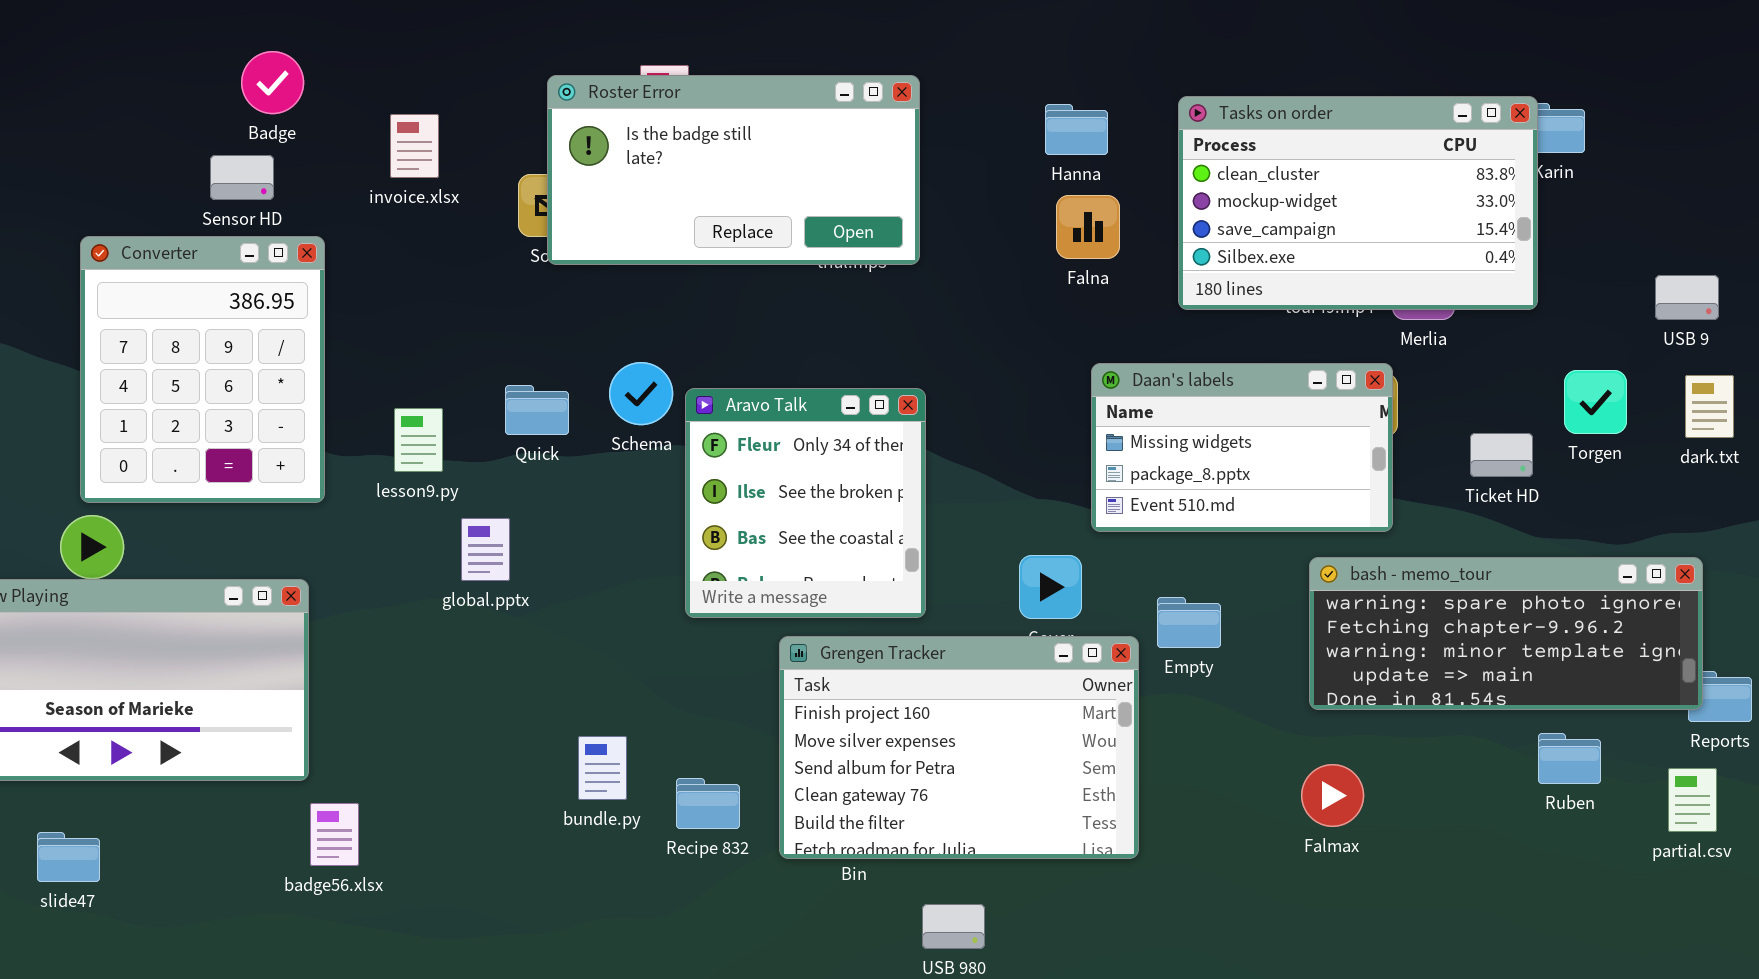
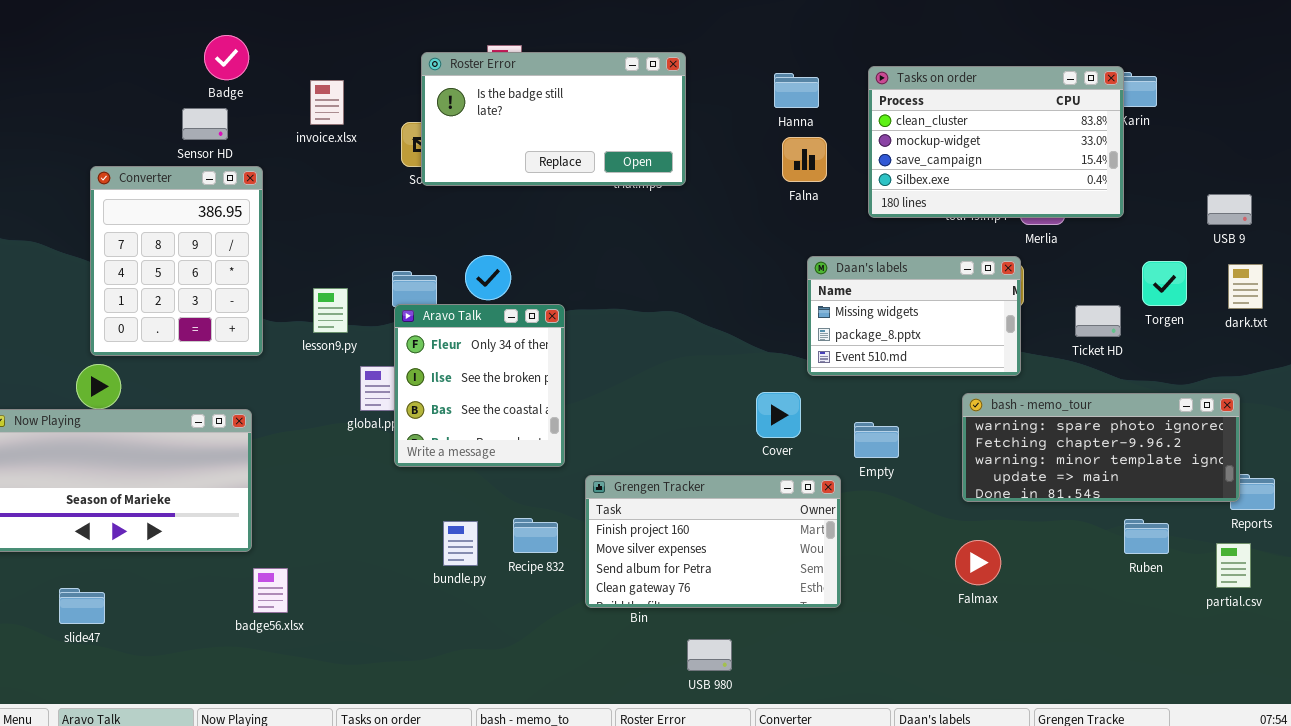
Aravo Talk: [685,388,926,618] -> [394,304,565,467], moved
Grengen Tracker: [779,636,1139,859] -> [585,475,841,608], resized
Recipe 832: [676,778,740,829] -> [513,518,558,553], moved

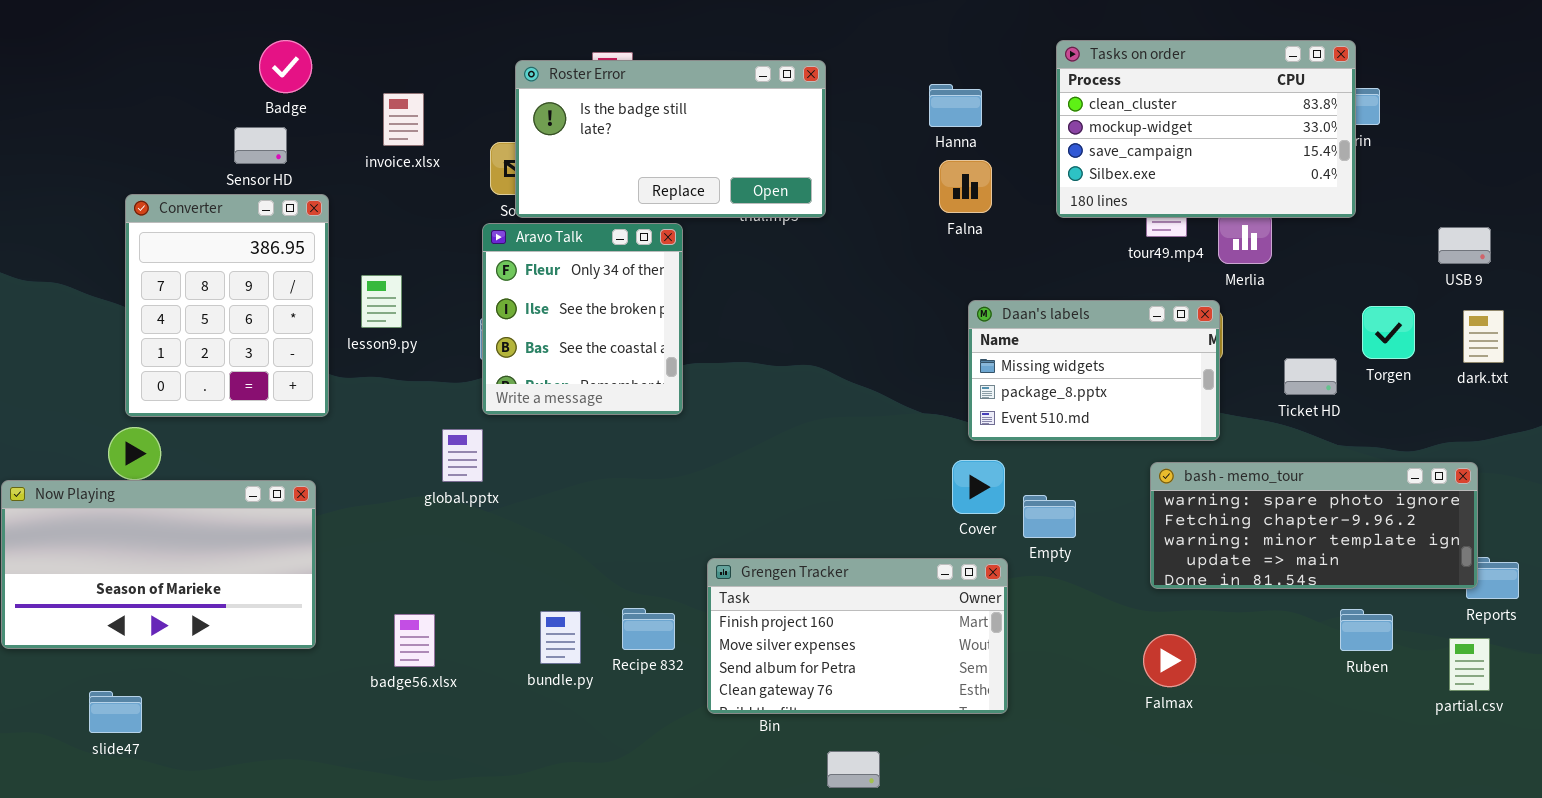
Tasks on order: [868,66,1124,218] -> [1056,40,1356,218], moved
lesson9.py: [313,288,348,333] -> [361,275,402,328], moved
Aravo Talk: [394,304,565,467] -> [482,223,683,415], moved
Cover: [756,392,801,438] -> [952,460,1005,514], moved
badge56.xlsx: [253,568,288,613] -> [394,614,435,667], moved

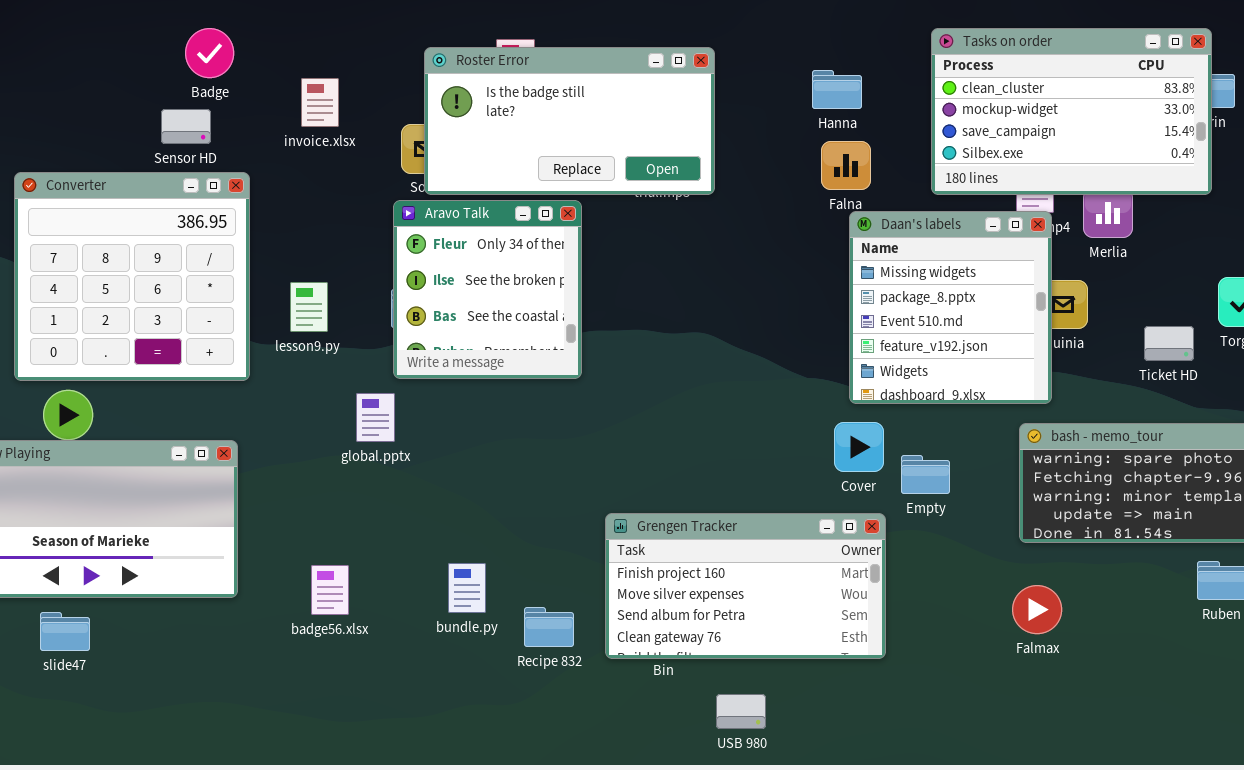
Converter: [125,194,329,417] -> [14,172,250,381], resized
lesson9.py: [361,275,402,328] -> [290,282,328,332], moved
Daan's labels: [968,300,1220,441] -> [849,211,1052,404], resized
Recipe 832: [622,608,675,650] -> [524,607,574,647], moved
slide47: [89,691,142,733] -> [40,612,90,651], moved

